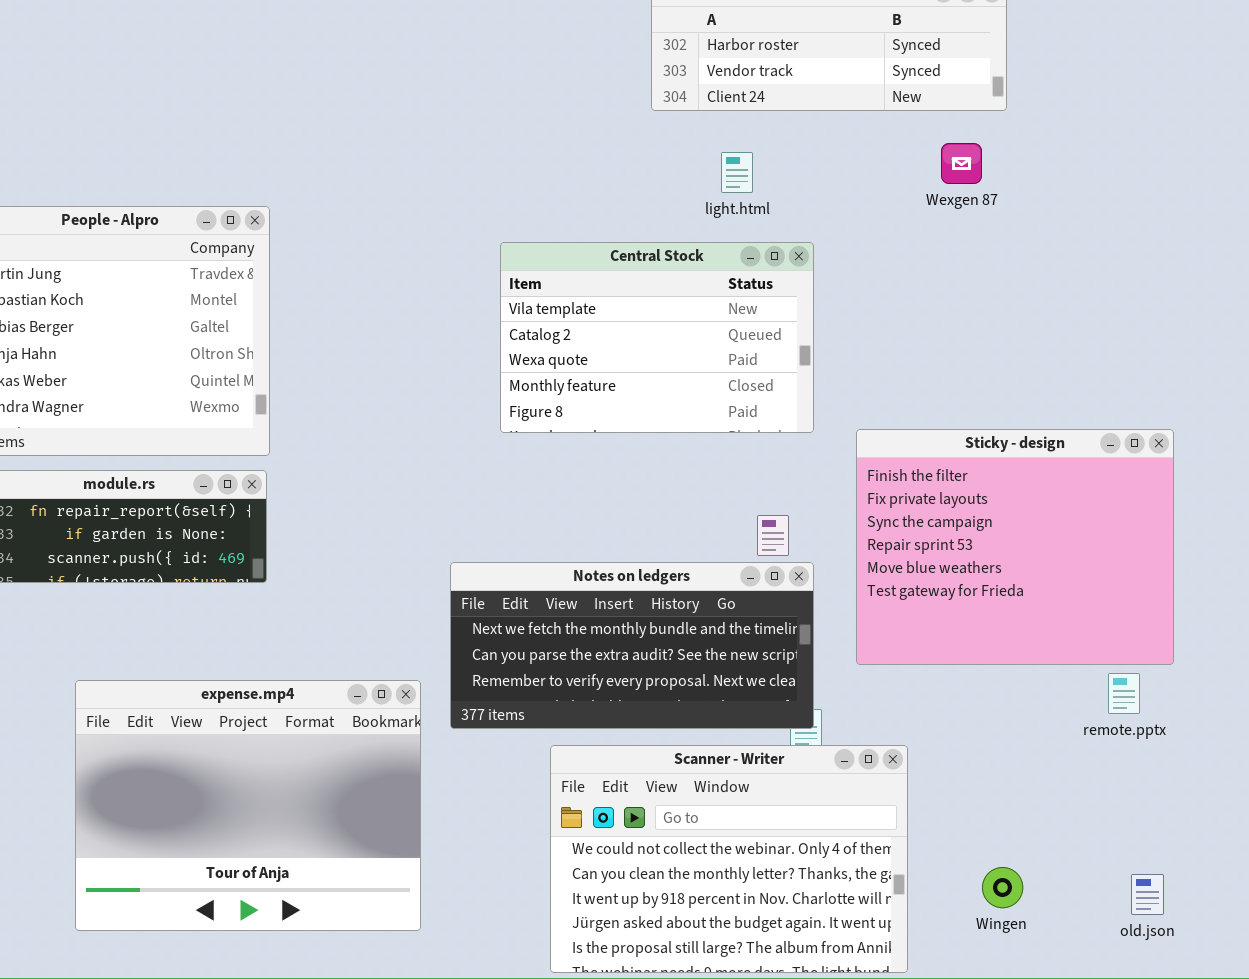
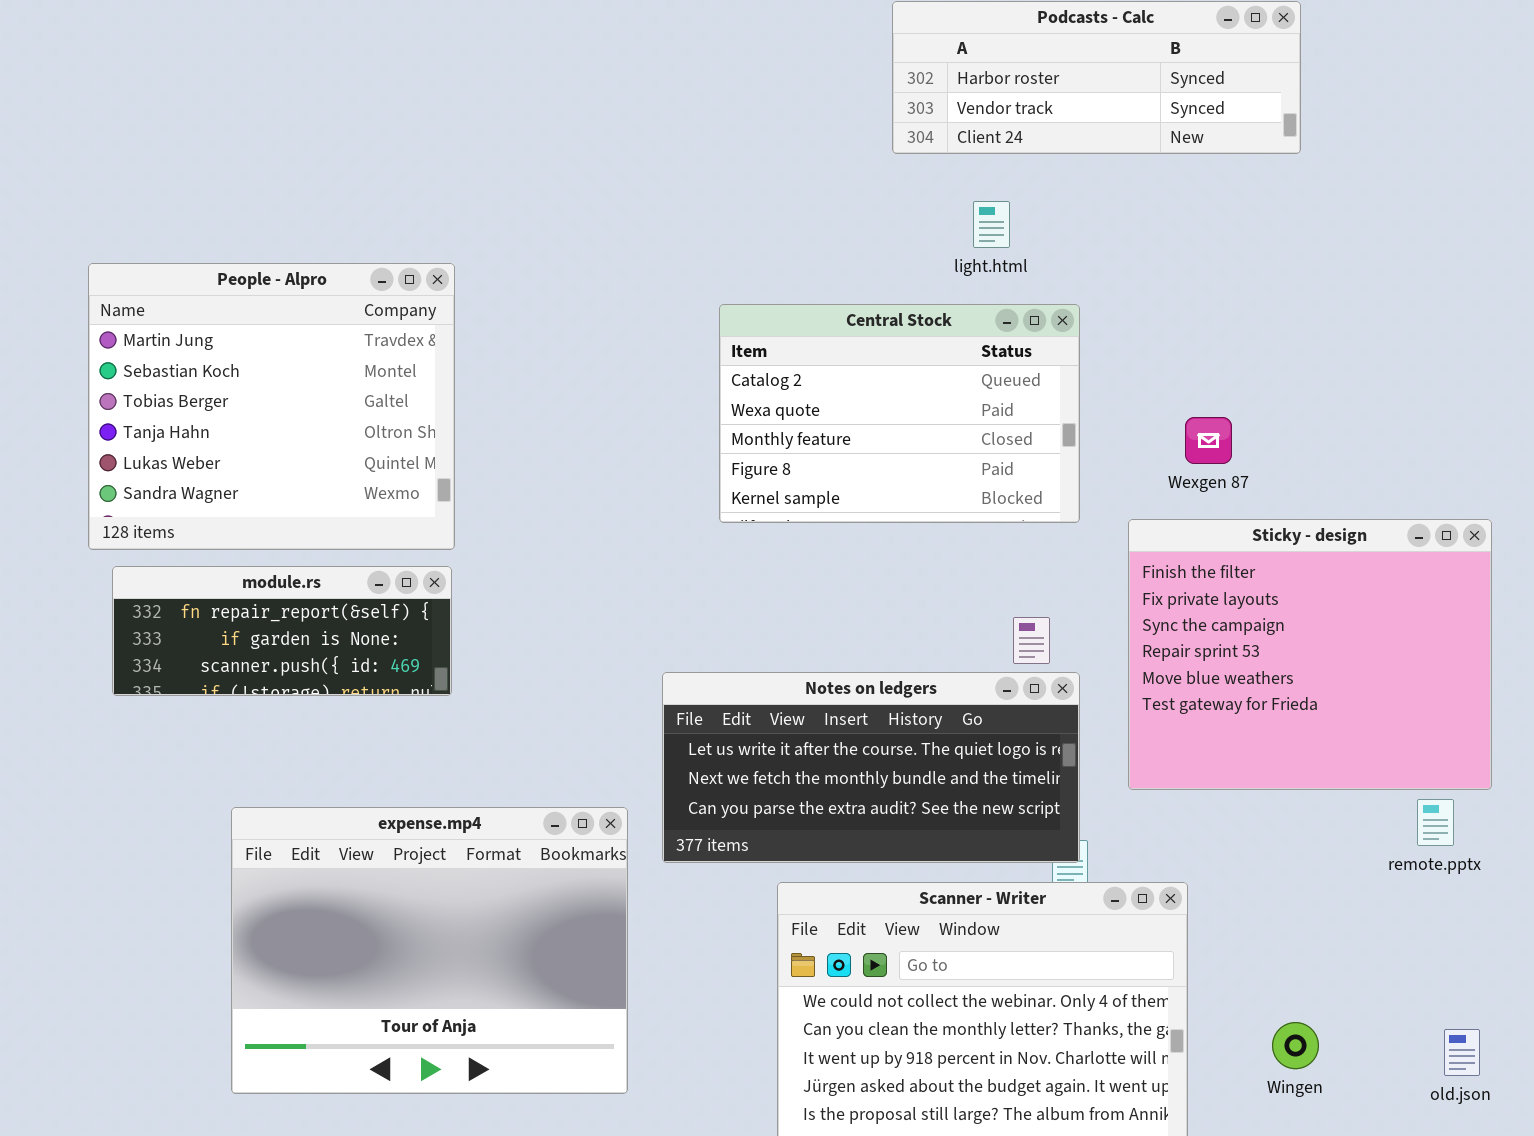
Wexgen 87: [941,143,982,184] -> [1185,417,1232,464], moved
Central Stock: [500,242,814,433] -> [719,304,1080,523], scrolled down 1 row
Notes on ledgers: [450,562,814,729] -> [662,672,1080,863], scrolled up 1 row

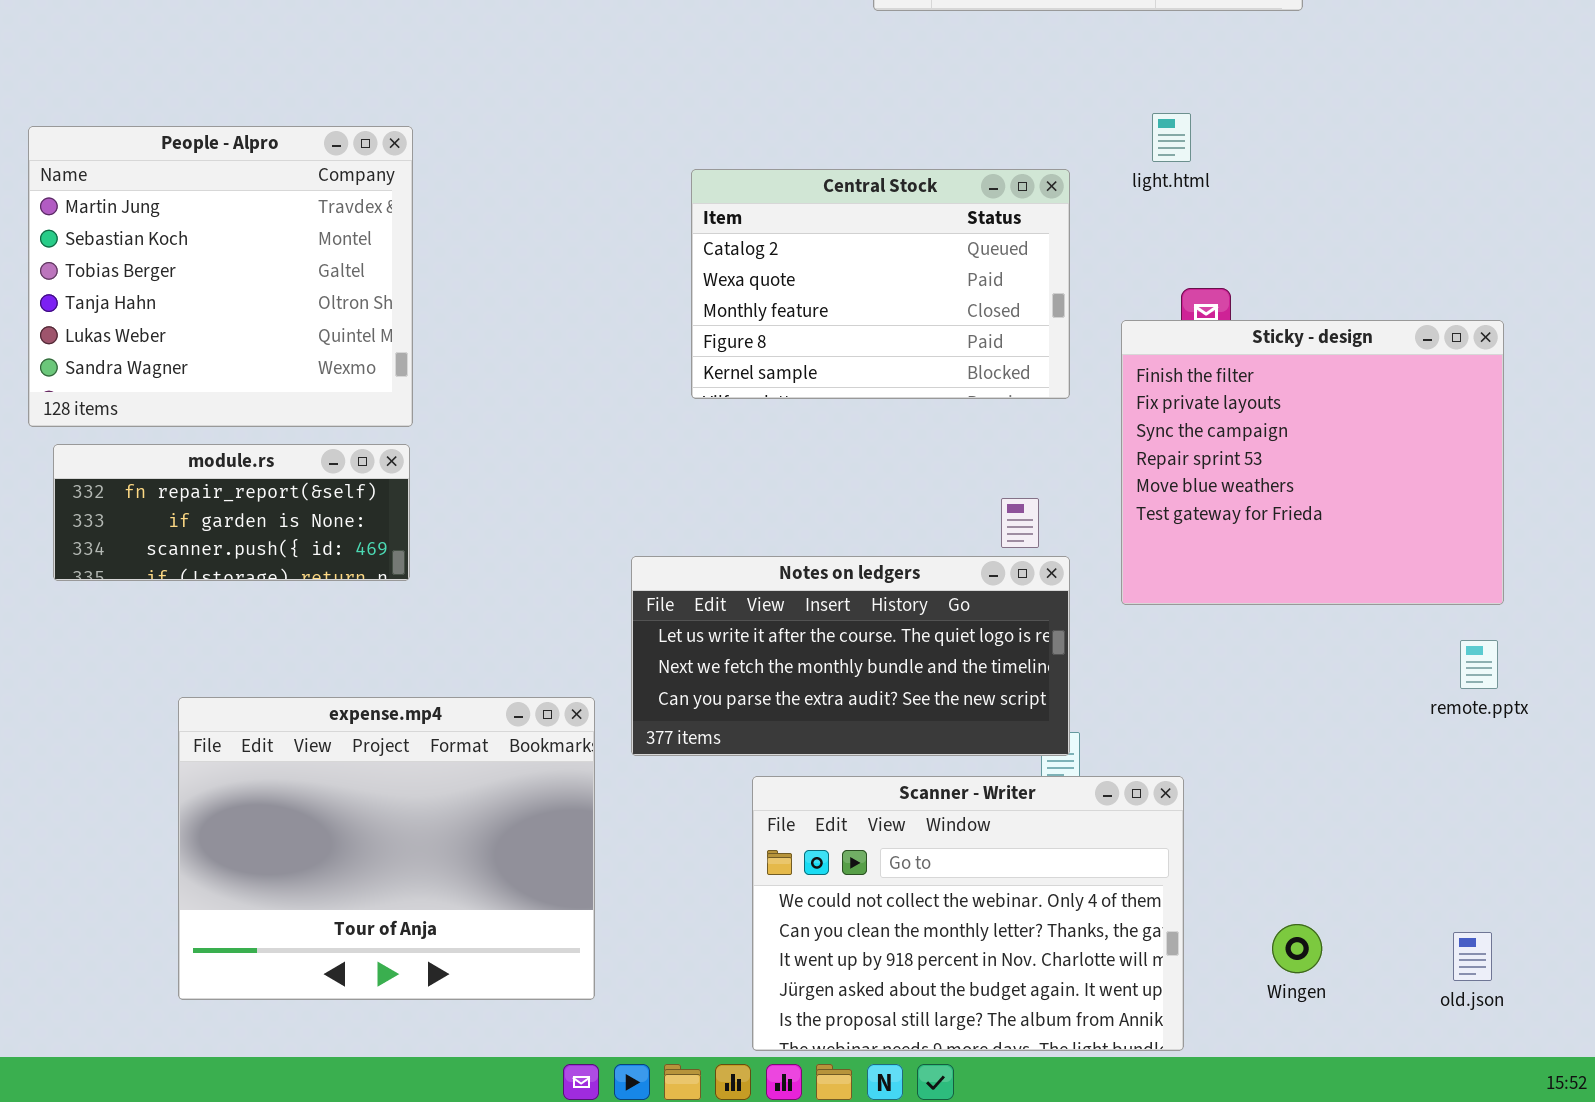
light.html: [973,201,1010,248] -> [1152,113,1191,162], moved
Sticky - design: [1128,519,1492,790] -> [1121,320,1504,605], moved
remote.pptx: [1417,799,1454,846] -> [1460,640,1498,689], moved

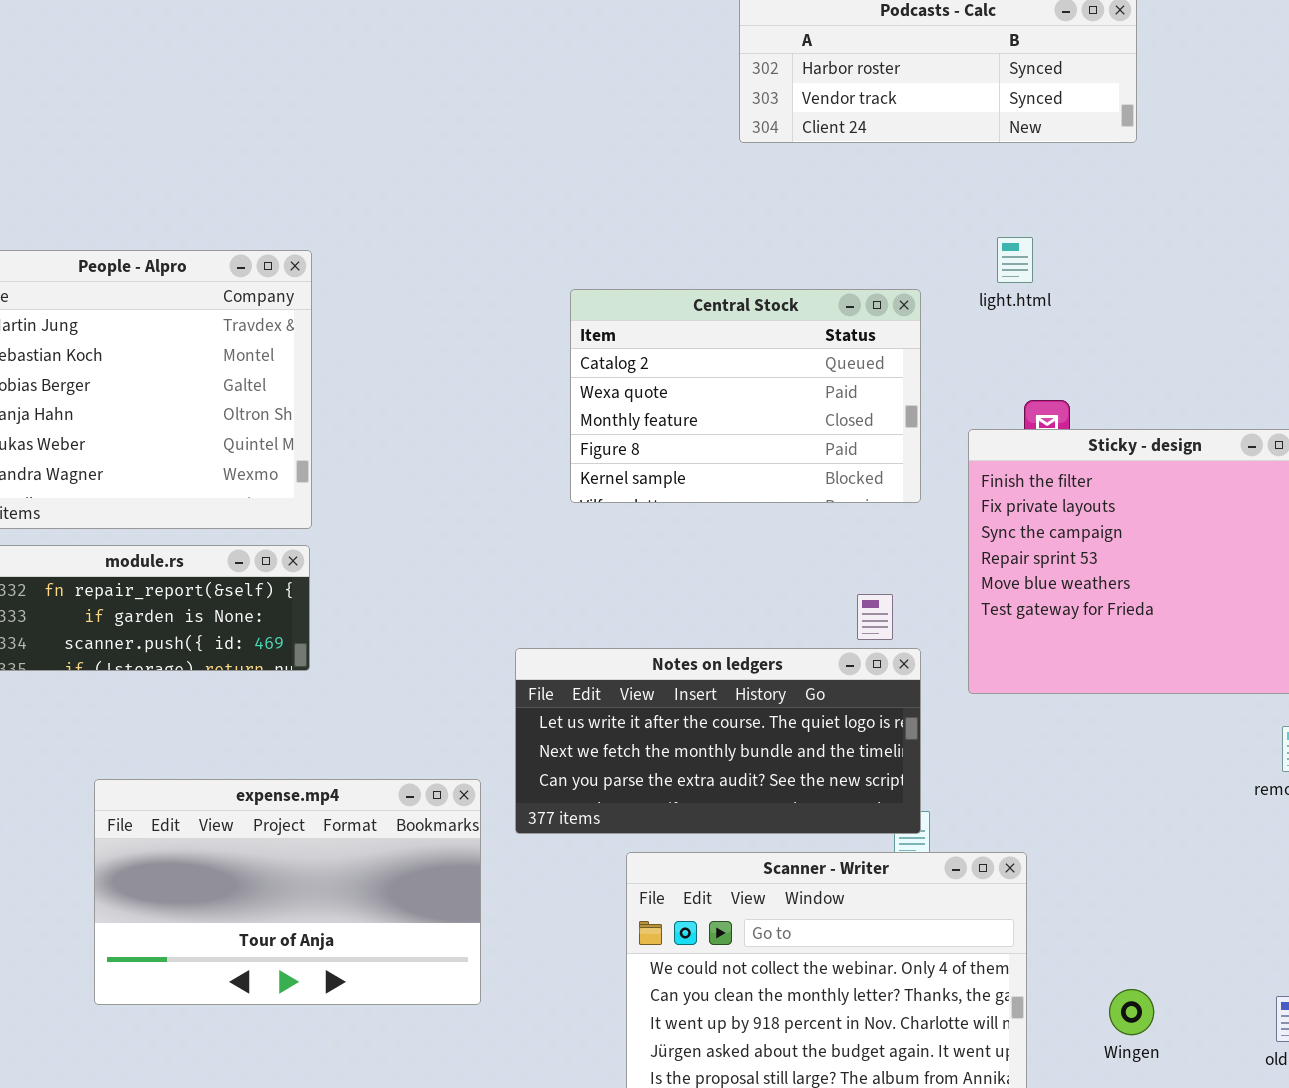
expense.mp4: [178,697,595,1000] -> [94,779,481,1005], resized

